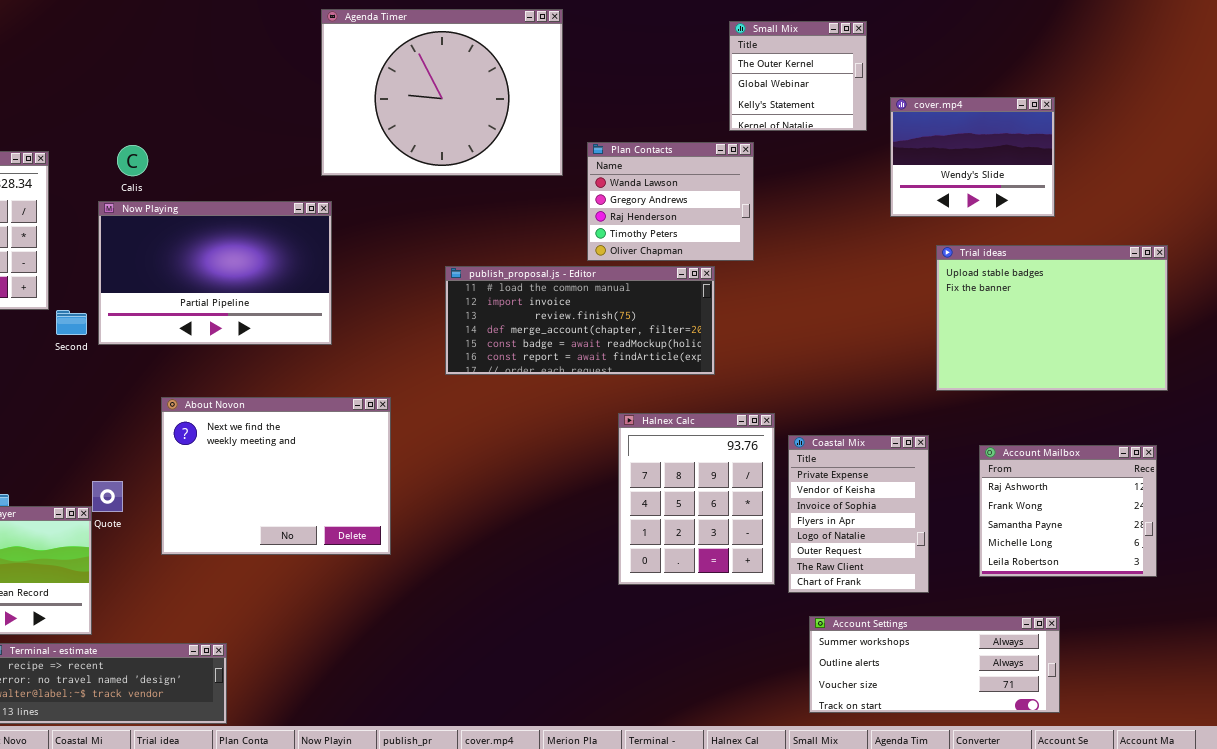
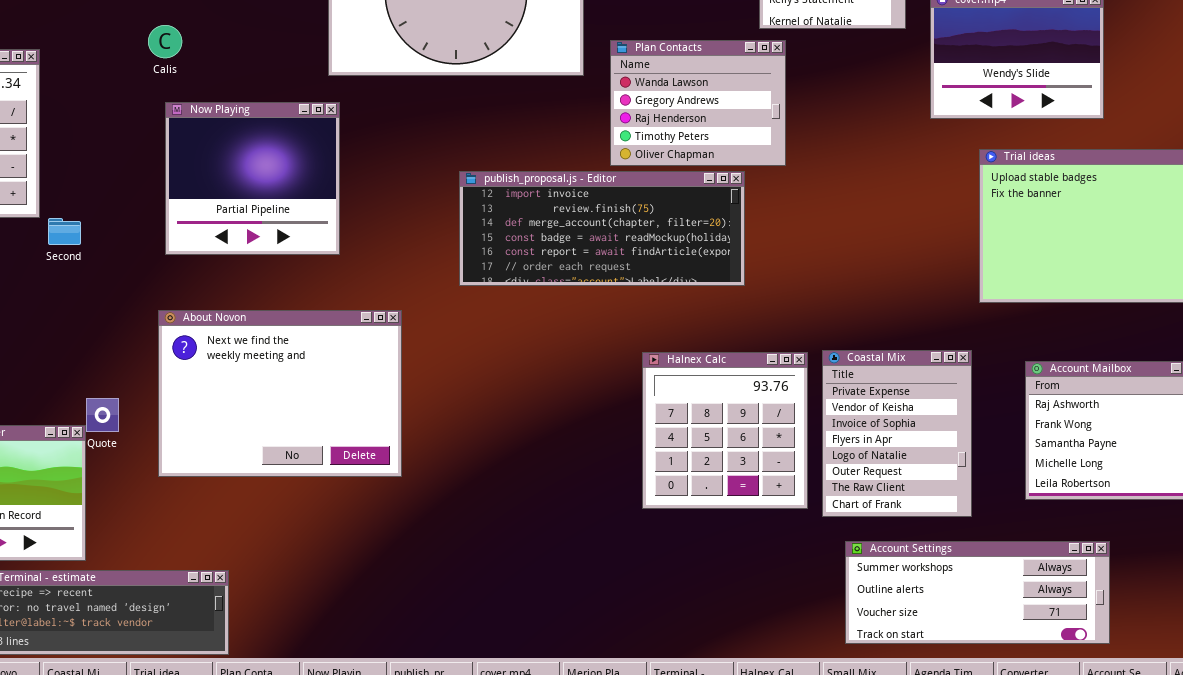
Calis: [117,145,148,176] -> [148,25,182,58], moved
Now Playing: [98,201,332,345] -> [165,102,340,255], resized
publish_proposal.js - Editor: [445,266,715,375] -> [459,171,745,286], scrolled down 1 row
Halnex Calc: [618,413,775,585] -> [642,352,808,509], resized

